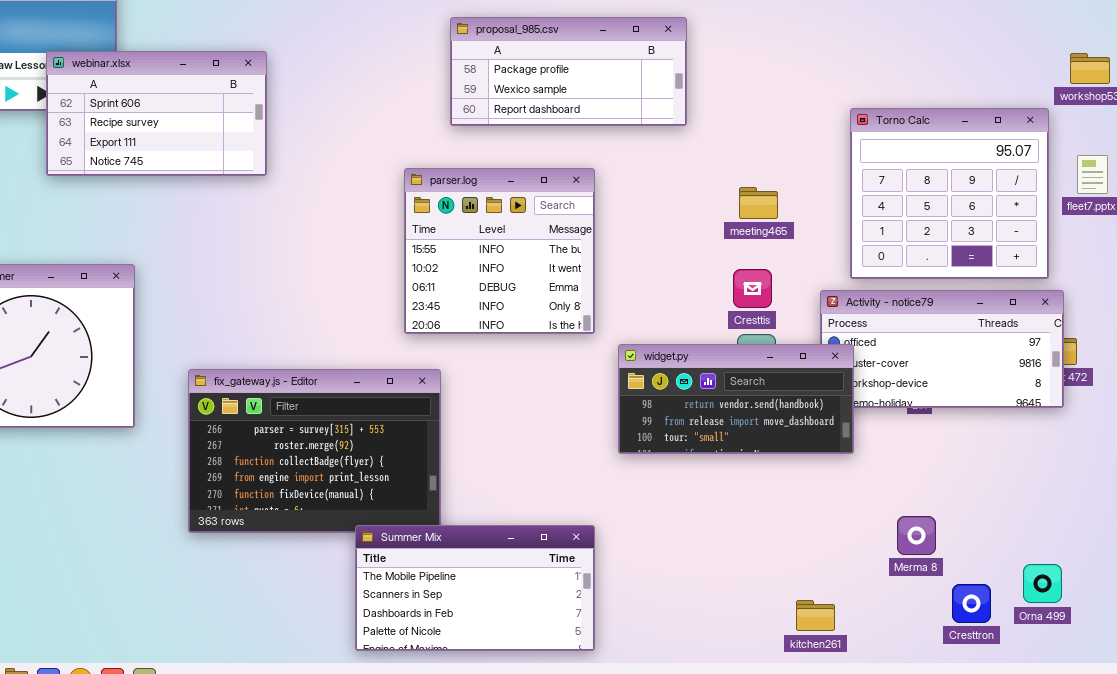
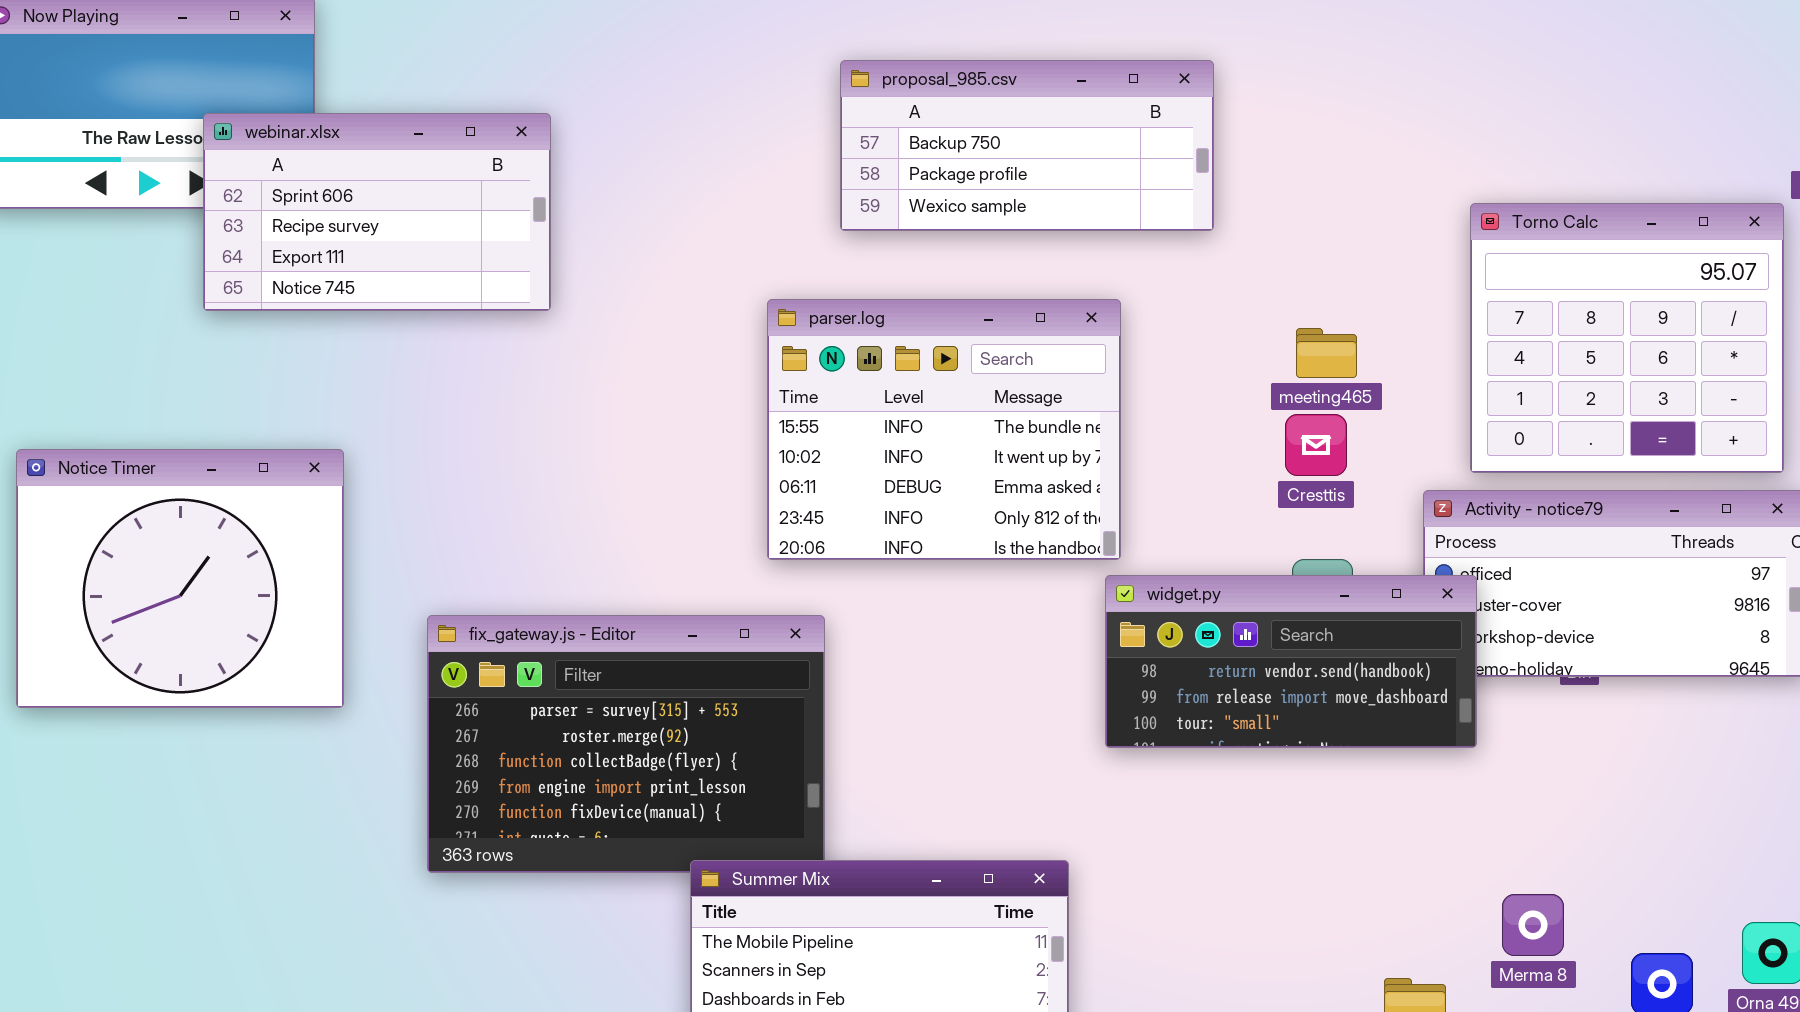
proposal_985.csv: [450,17,687,126] -> [840,60,1214,231], scrolled up 1 row
parser.log: [404,168,595,334] -> [767,299,1121,560], resized
Cresttis: [733,269,772,308] -> [1285,414,1347,476], moved
Merma 8: [897,516,936,555] -> [1502,894,1564,956], moved

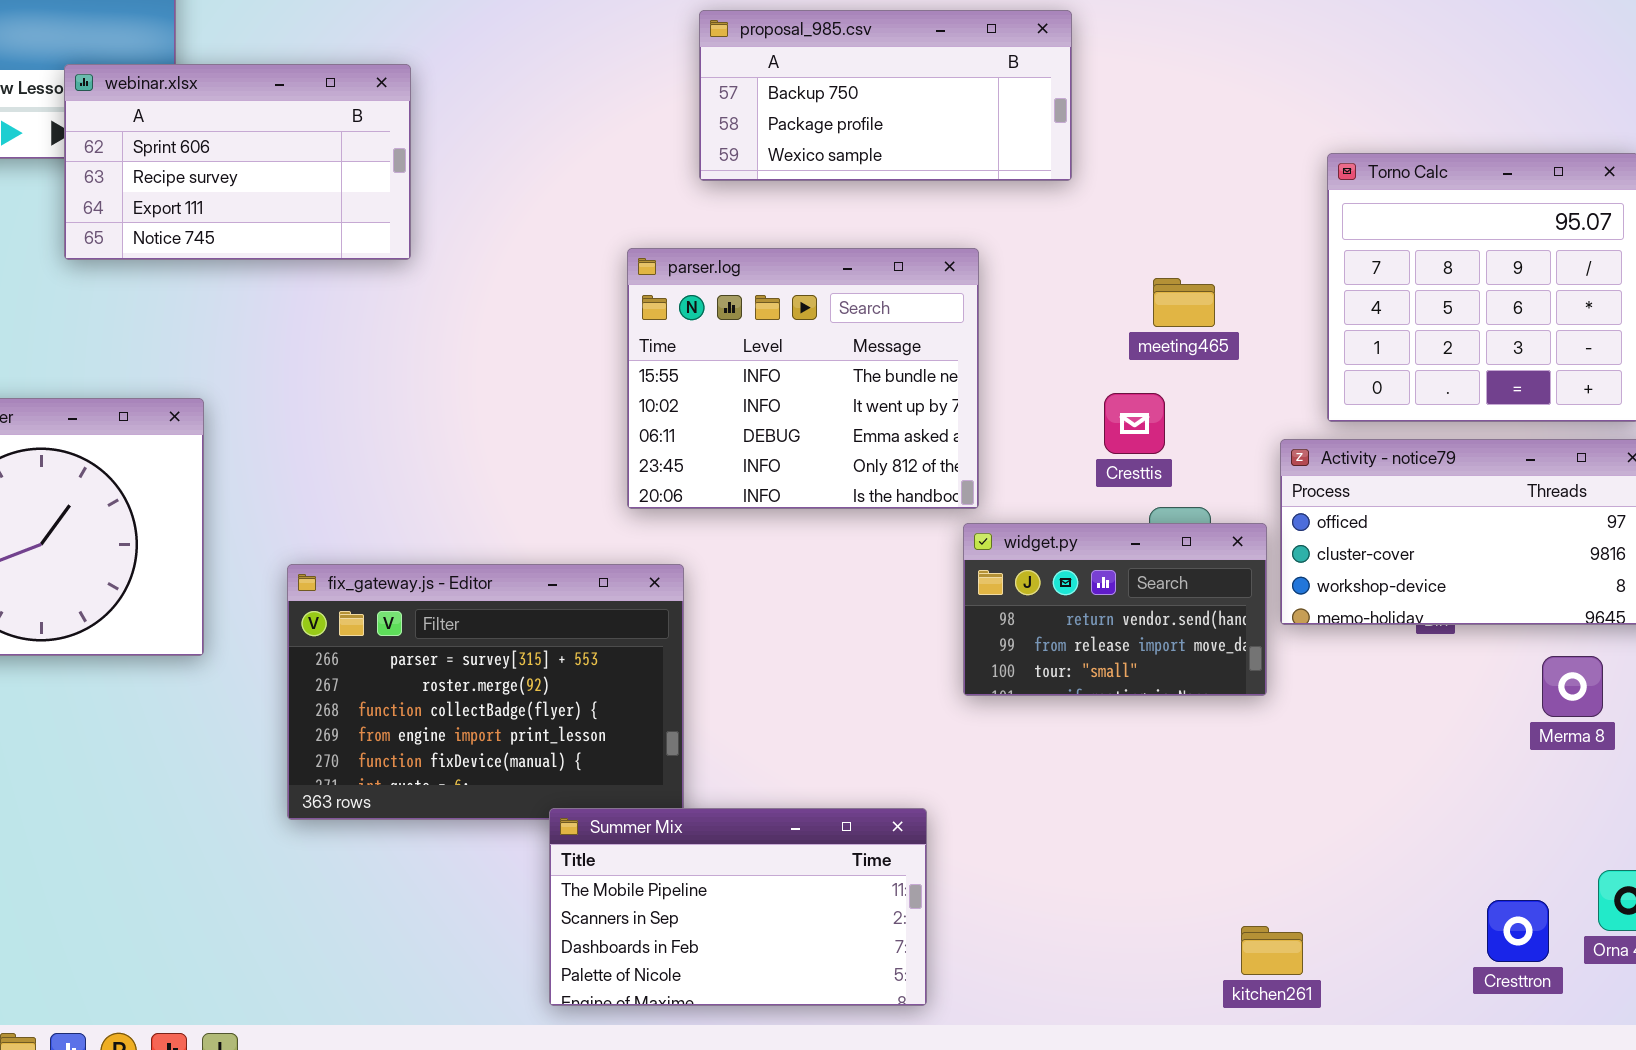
Cresttis: [1285,414,1347,476] -> [1104,393,1165,454], moved
widget.py: [1105,575,1477,748] -> [963,523,1267,696], resized
Merma 8: [1502,894,1564,956] -> [1542,656,1603,717], moved

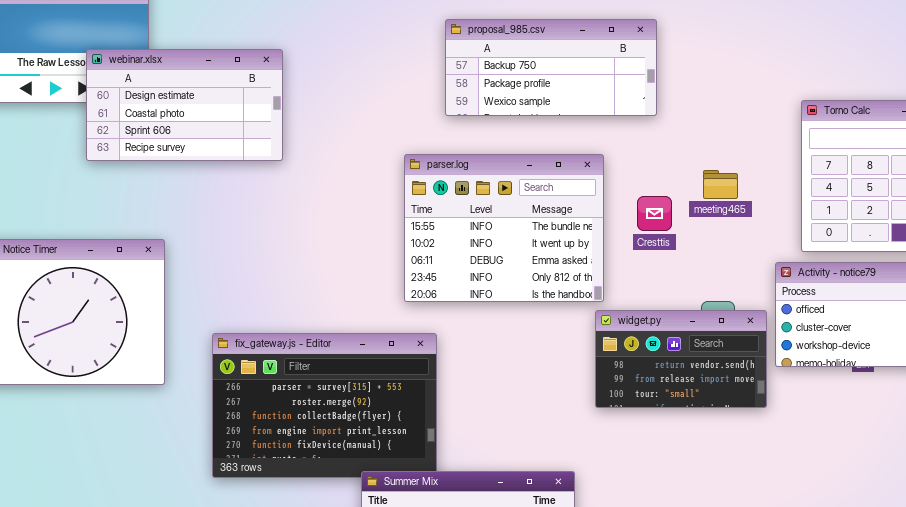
webinar.xlsx: [64,64,411,260] -> [86,49,283,161], scrolled up 2 rows
Cresttis: [1104,393,1165,454] -> [637,196,672,231], moved

